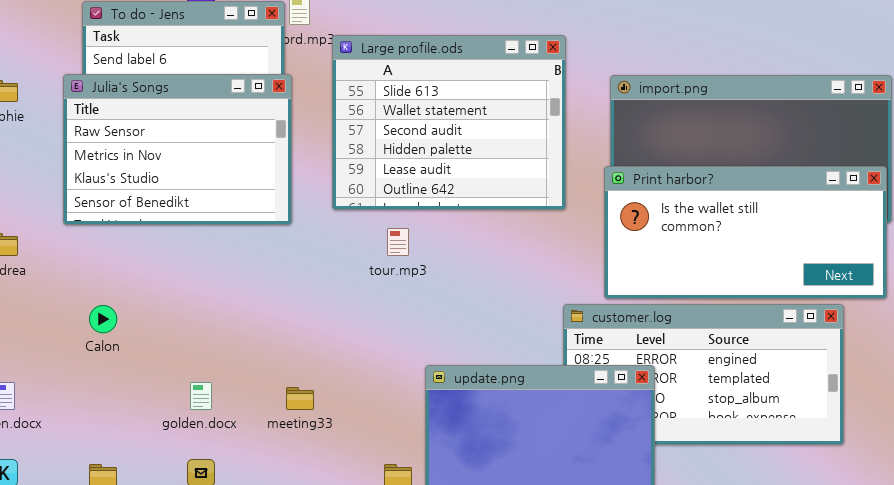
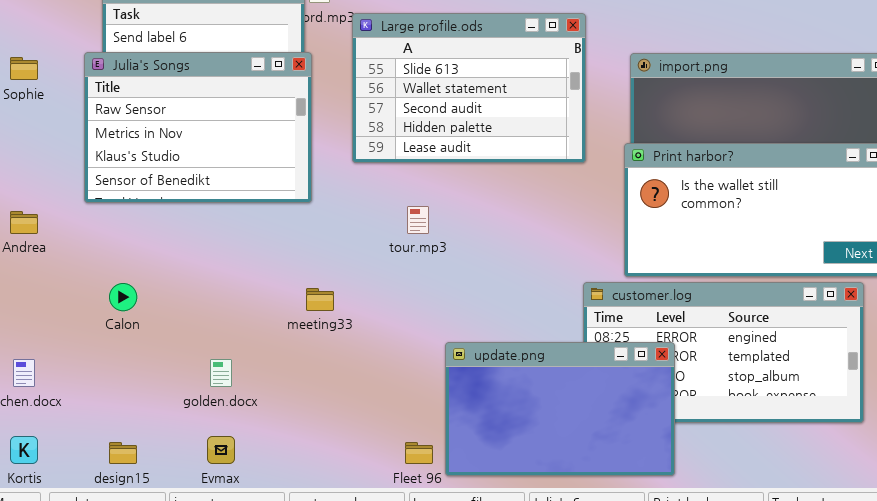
Large profile.ods: [332,35,566,210] -> [352,13,586,163], resized
meeting33: [286,387,314,410] -> [306,288,334,311], moved

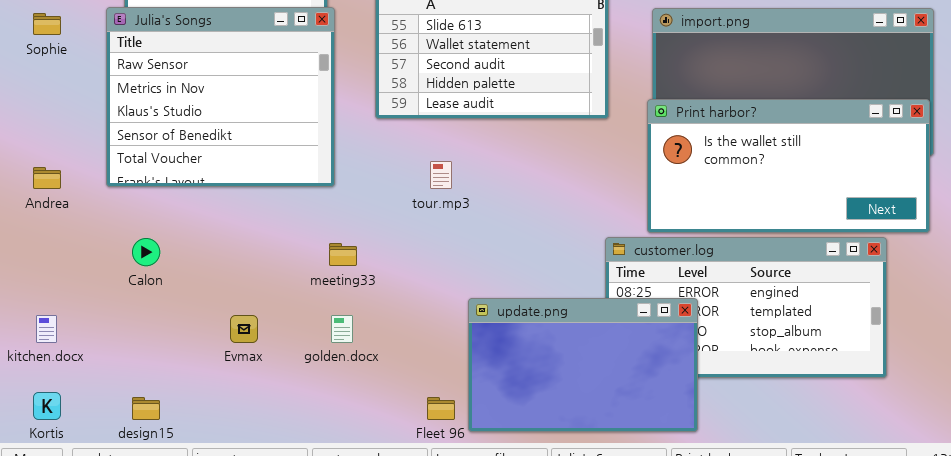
Julia's Songs: [84,52,312,203] -> [106,7,335,187], resized
golden.docx: [210,359,232,387] -> [331,315,353,343], moved
Evmax: [207,436,235,464] -> [230,315,258,343], moved

